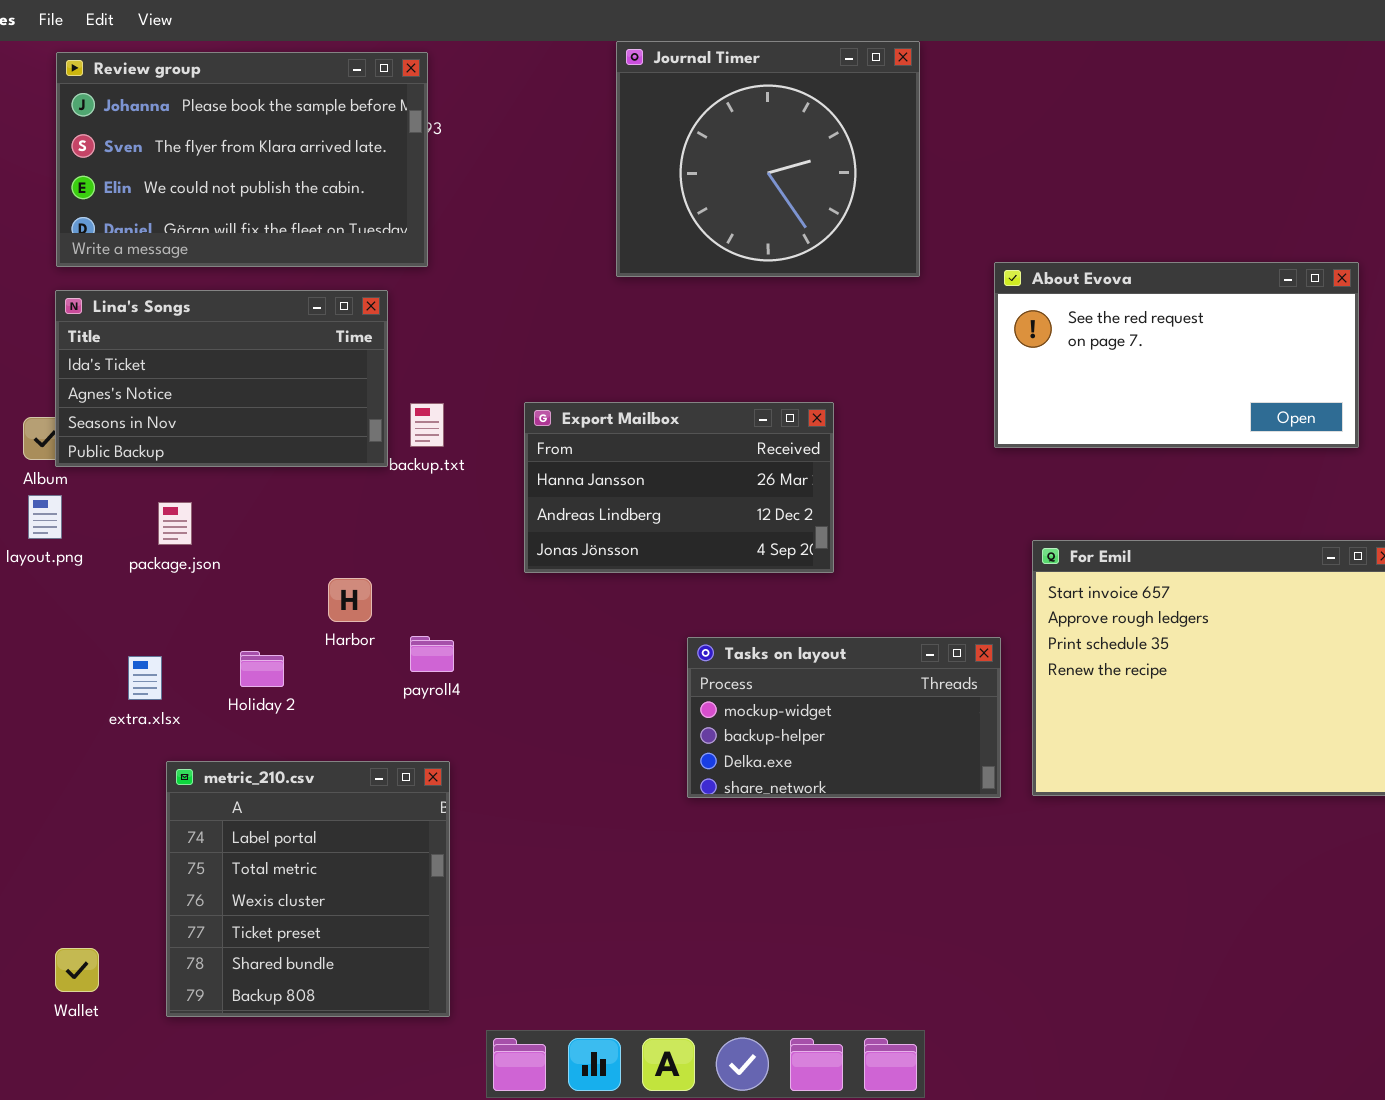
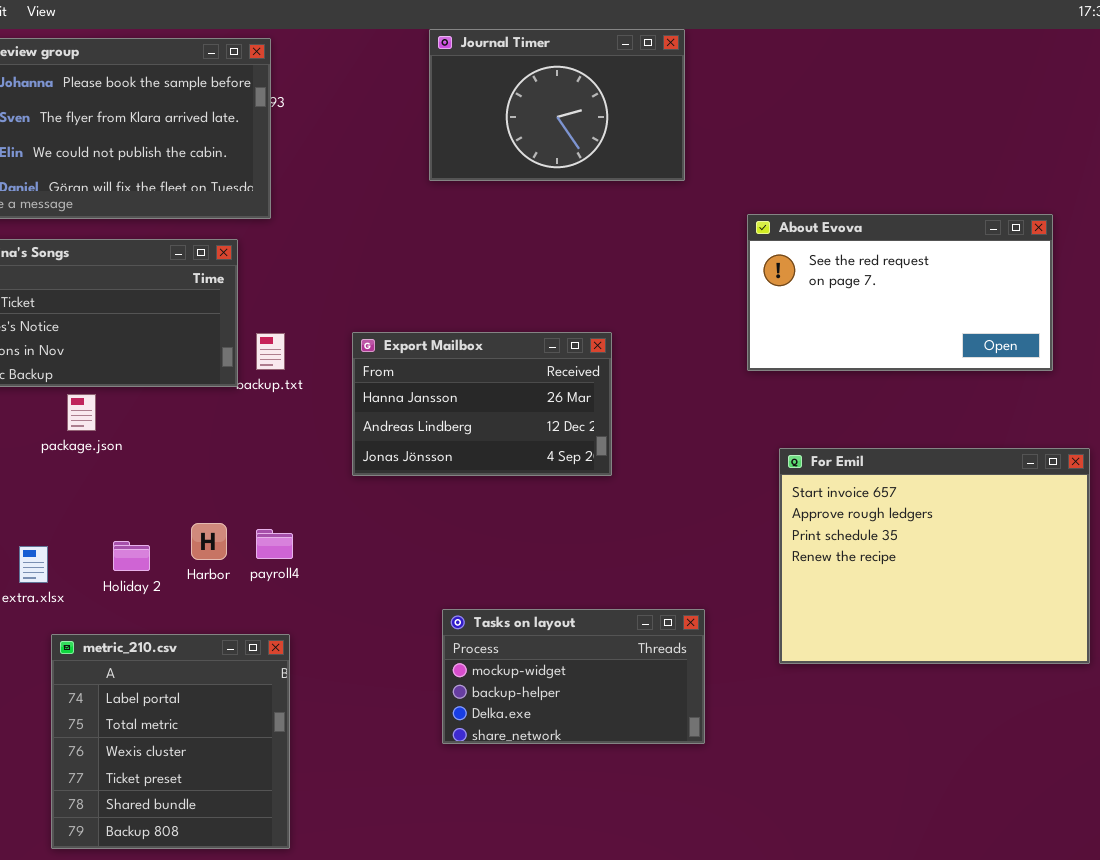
Journal Timer: [616,41,920,277] -> [429,29,685,181], resized
package.json: [158,502,192,545] -> [67,394,96,431], moved
Harbor: [328,578,372,622] -> [191,523,227,560], moved
Tasks on layout: [687,637,1001,798] -> [442,609,705,744], moved

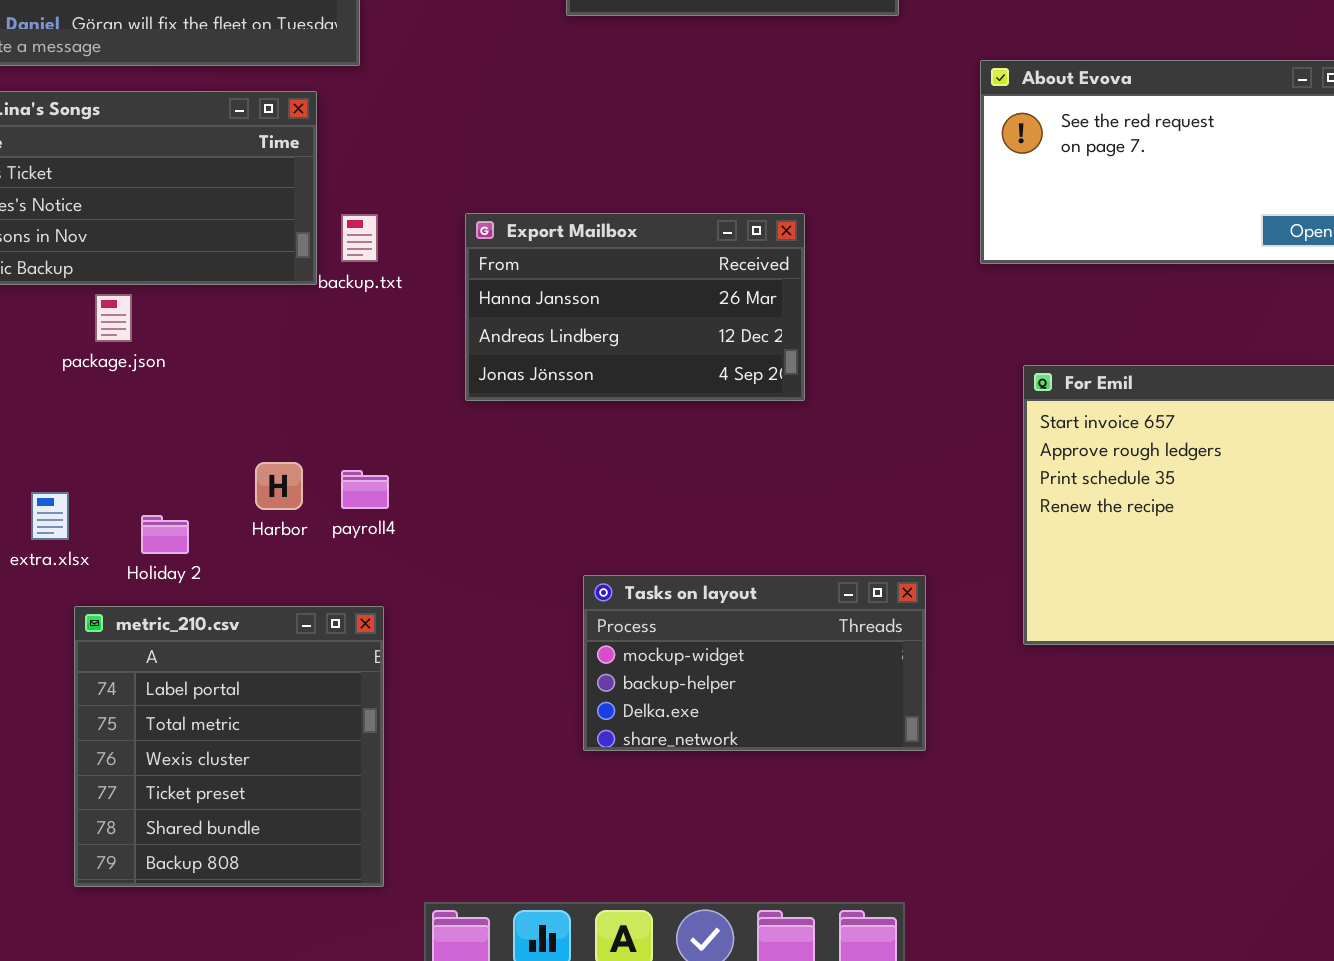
Holiday 2: [113,541,150,571] -> [141,515,189,554], moved

